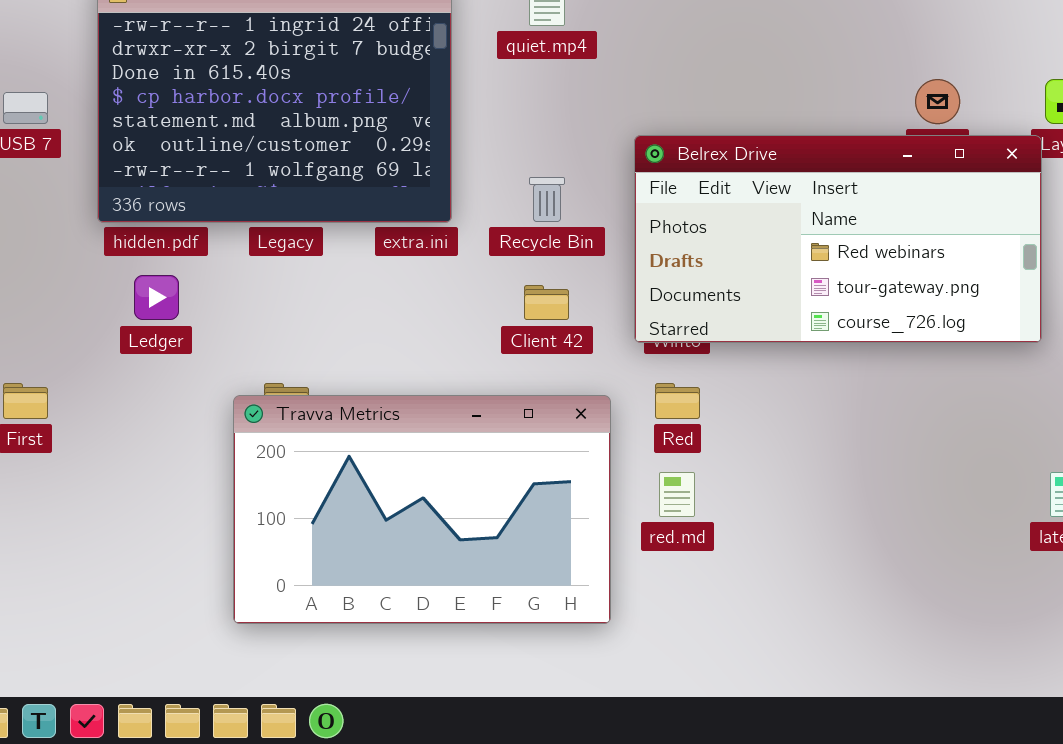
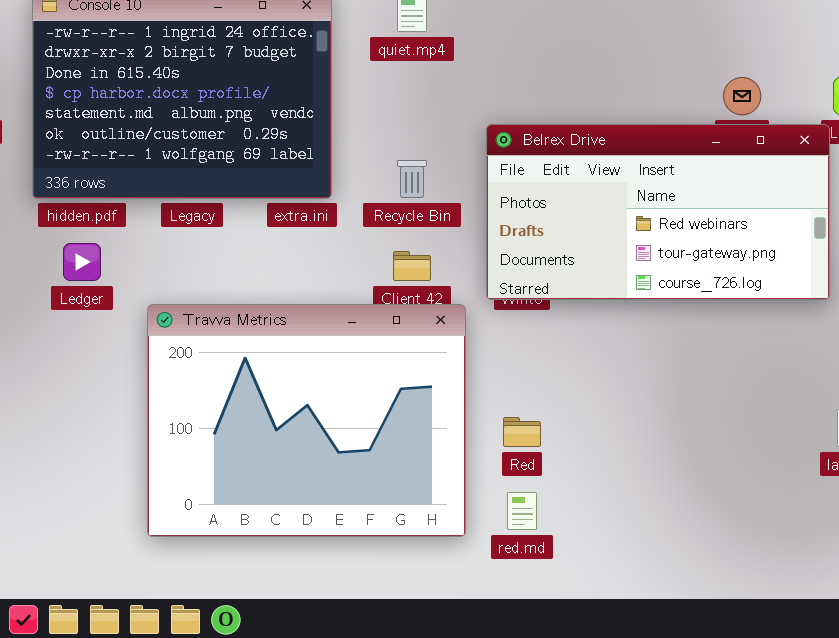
Red: [655,383,700,419] -> [503,417,541,447], moved
Travva Metrics: [233,395,611,624] -> [147,304,466,537], resized
red.md: [659,472,695,517] -> [507,492,537,530], moved

